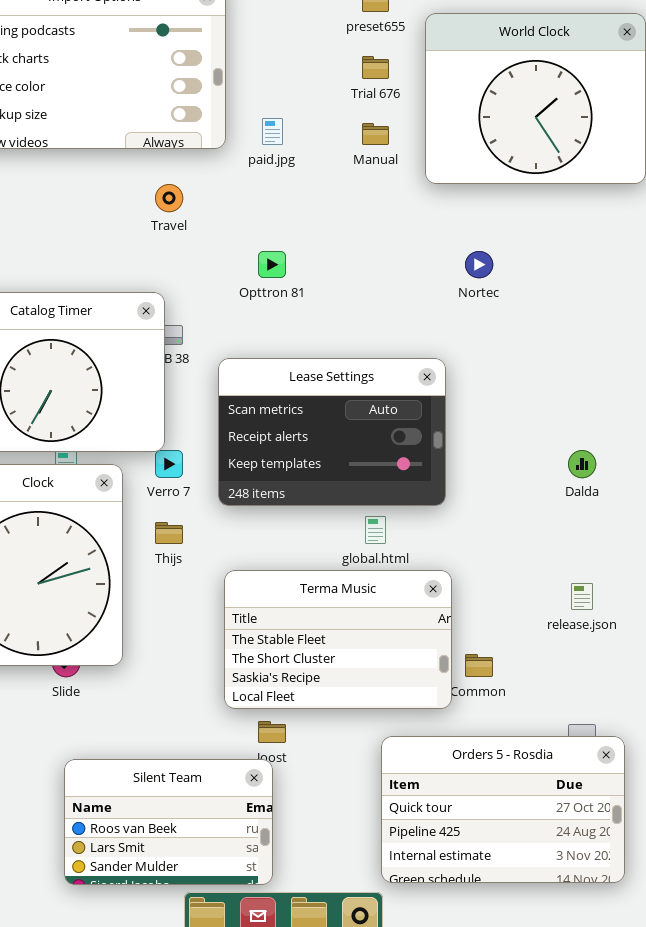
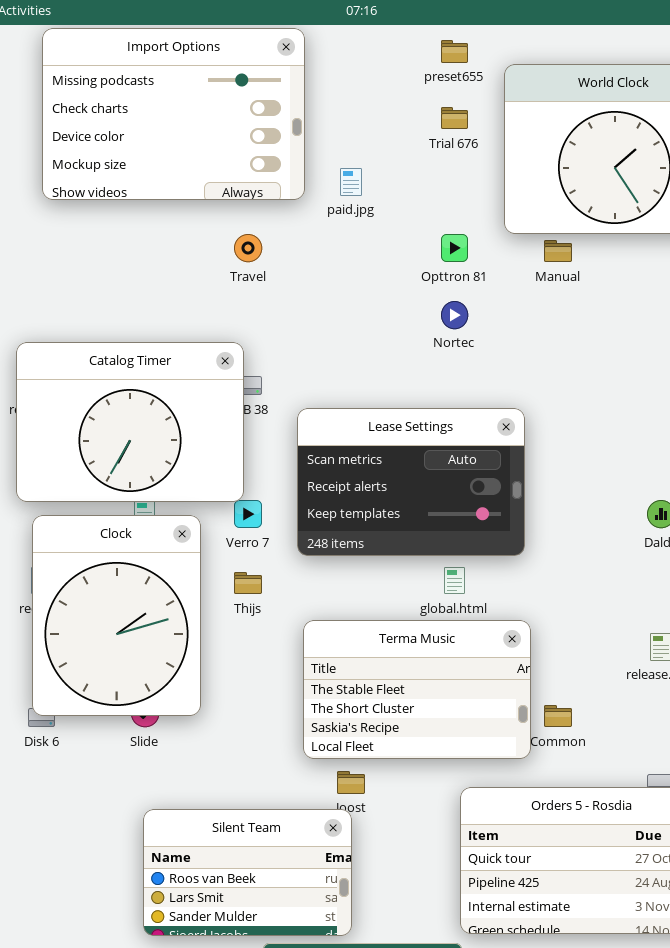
Manual: [362,123,389,145] -> [544,240,572,262], moved
Opttron 81: [258,251,286,278] -> [441,234,468,262], moved
Nortec: [465,251,493,278] -> [441,301,468,329], moved

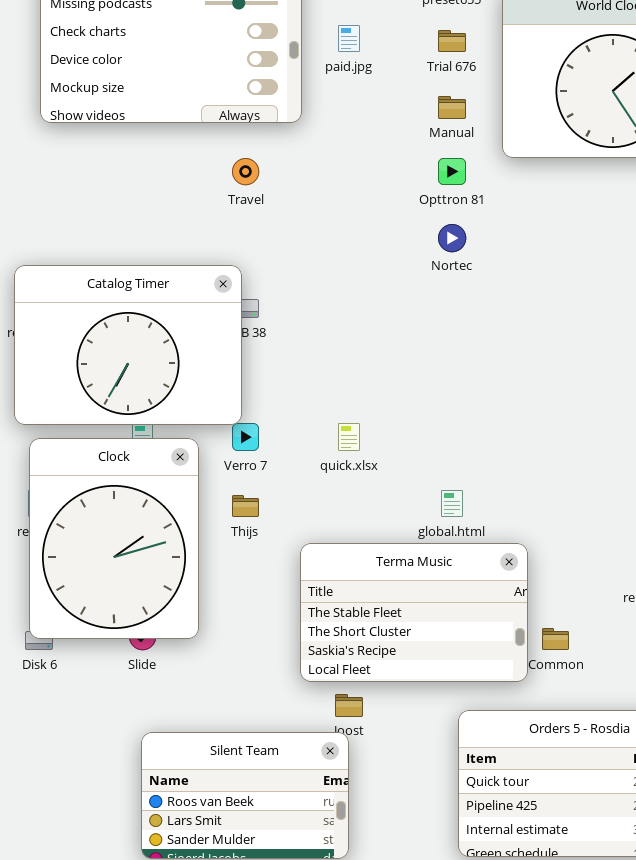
paid.jpg: [340,168,362,196] -> [338,25,360,52], moved
Manual: [544,240,572,262] -> [438,96,466,119], moved
Lease Settings: [297,408,525,556] -> none, closed

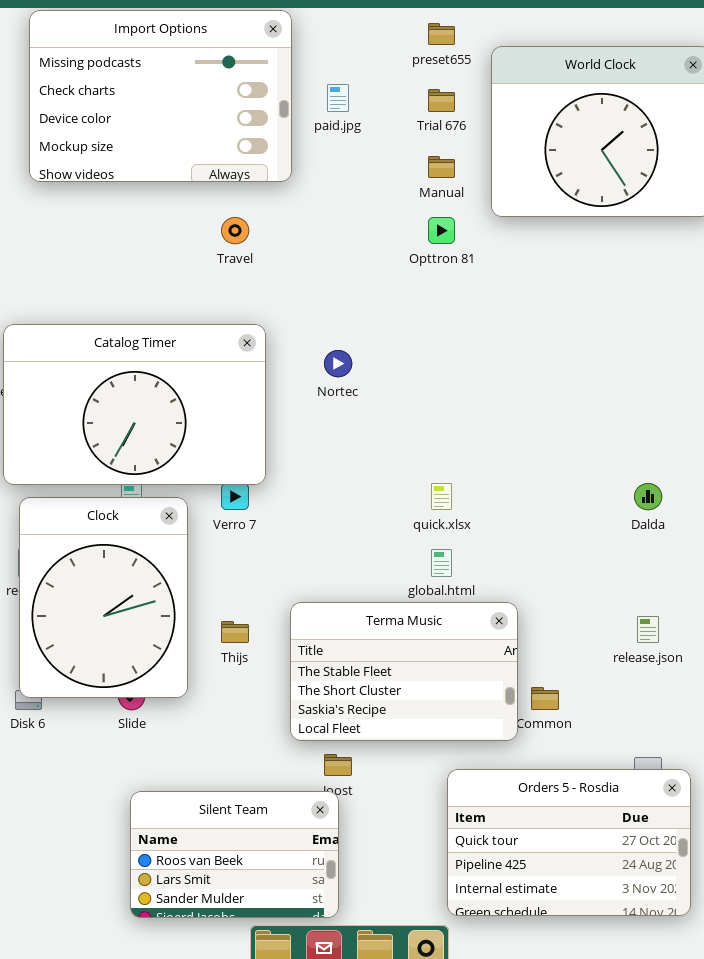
Nortec: [438,224,466,252] -> [324,350,352,377], moved
Catalog Timer: [14,265,242,425] -> [3,324,266,485], resized
quick.xlsx: [338,423,360,451] -> [431,483,452,510], moved
Thijs: [232,495,259,517] -> [221,621,249,643], moved

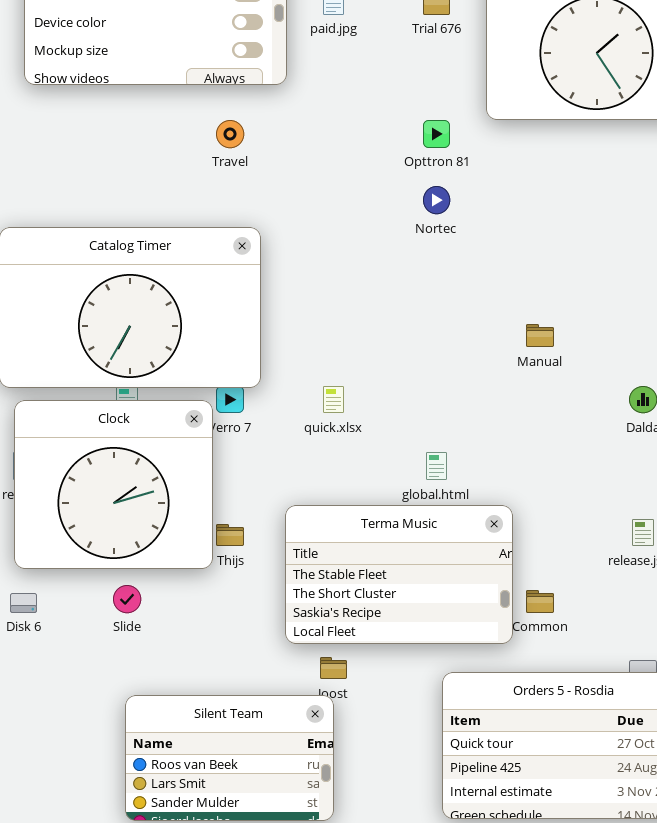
Manual: [428,156,455,178] -> [526,324,554,347], moved
Nortec: [324,350,352,377] -> [423,186,450,214], moved
quick.xlsx: [431,483,452,510] -> [323,386,344,413], moved
Clock: [19,497,188,698] -> [14,400,213,569], resized

